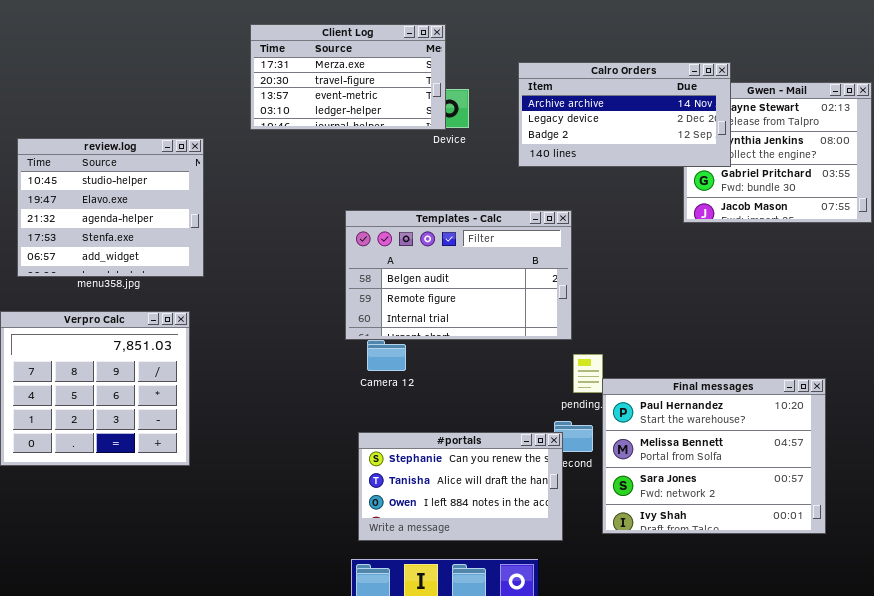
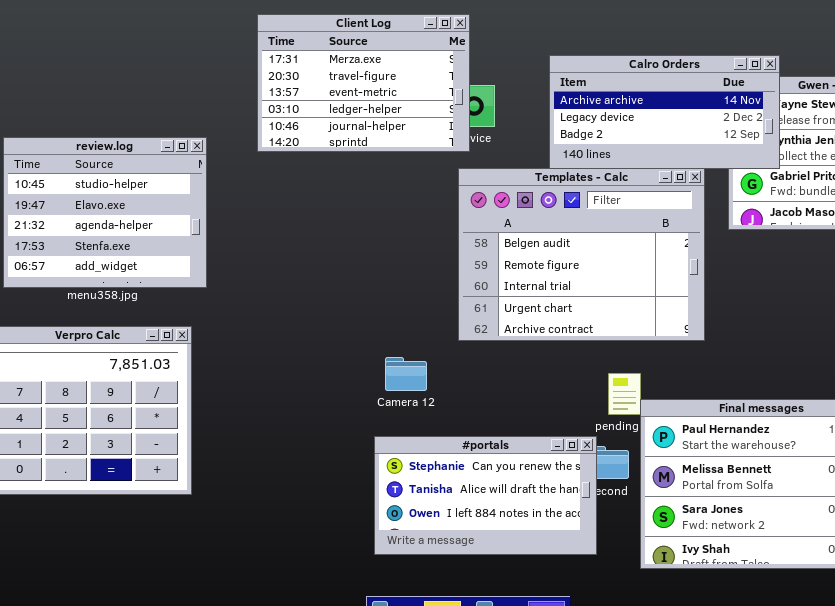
Client Log: [250,24,446,130] -> [257,14,470,152], resized
Templates - Calc: [345,210,572,340] -> [458,168,705,341], moved, resized
#portals: [358,432,563,541] -> [374,436,597,555], moved

